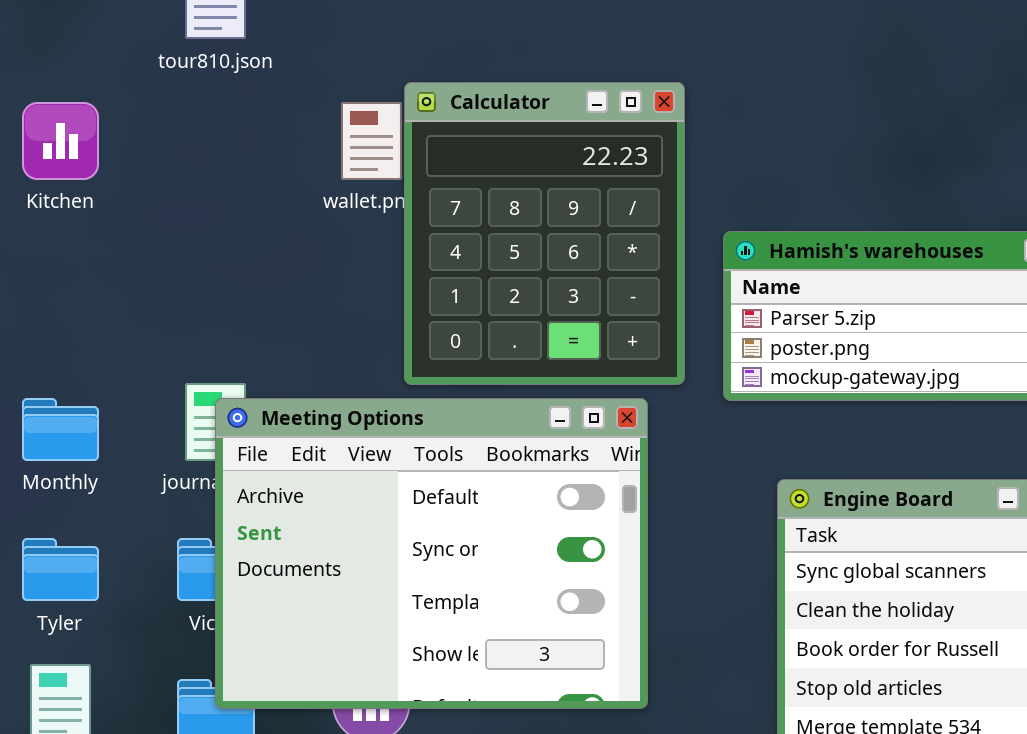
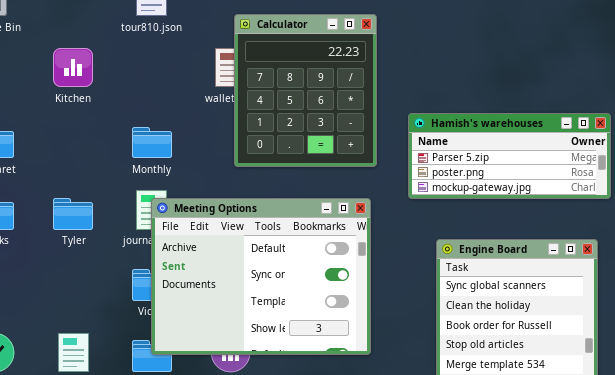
Calculator: [404,82,685,385] -> [234,14,377,167], moved
Monthly: [22,398,99,461] -> [132,127,172,158], moved
Tyler: [22,538,99,601] -> [53,198,93,230], moved

